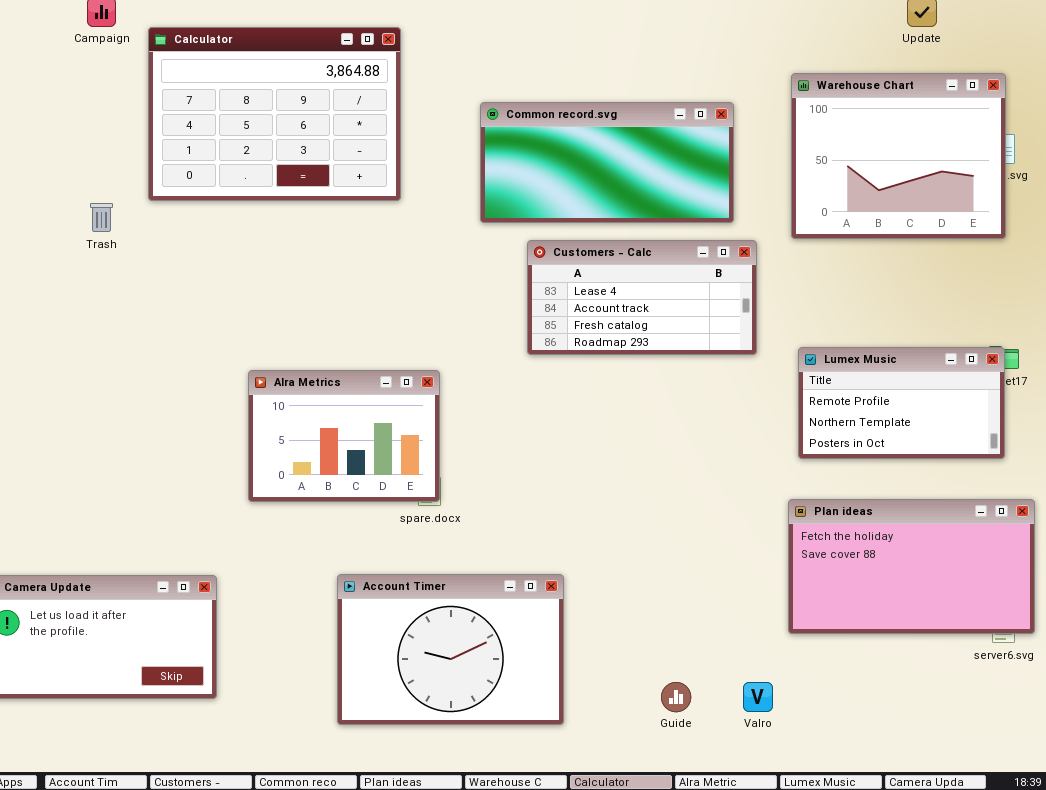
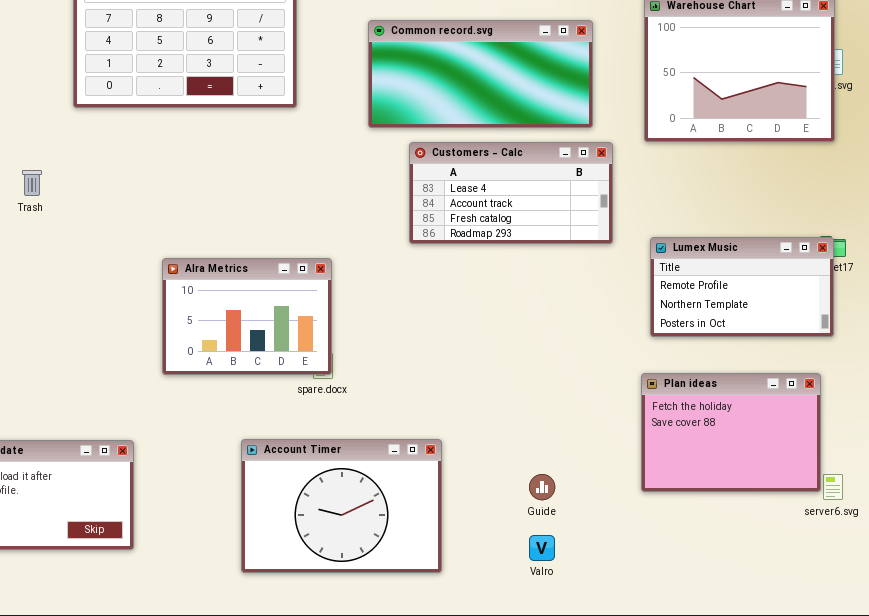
Trash: [90,203,113,232] -> [22,170,42,196], moved
Plan ideas: [788,499,1035,634] -> [641,373,821,492], resized
Guide: [661,682,691,712] -> [529,474,555,500], moved
Valro: [743,682,773,712] -> [529,535,555,561], moved

